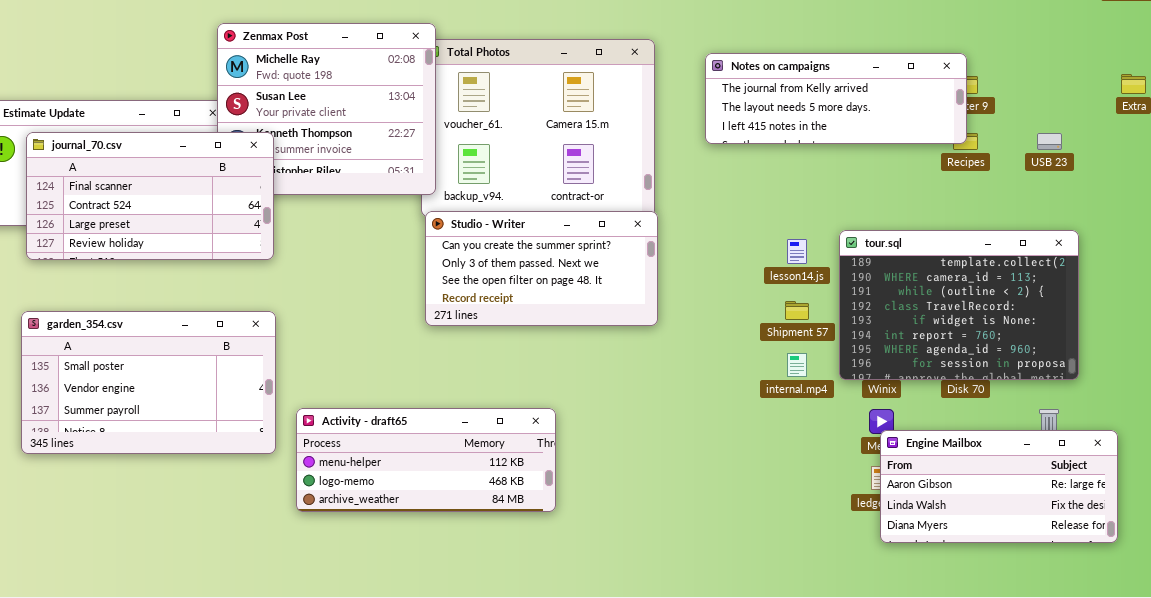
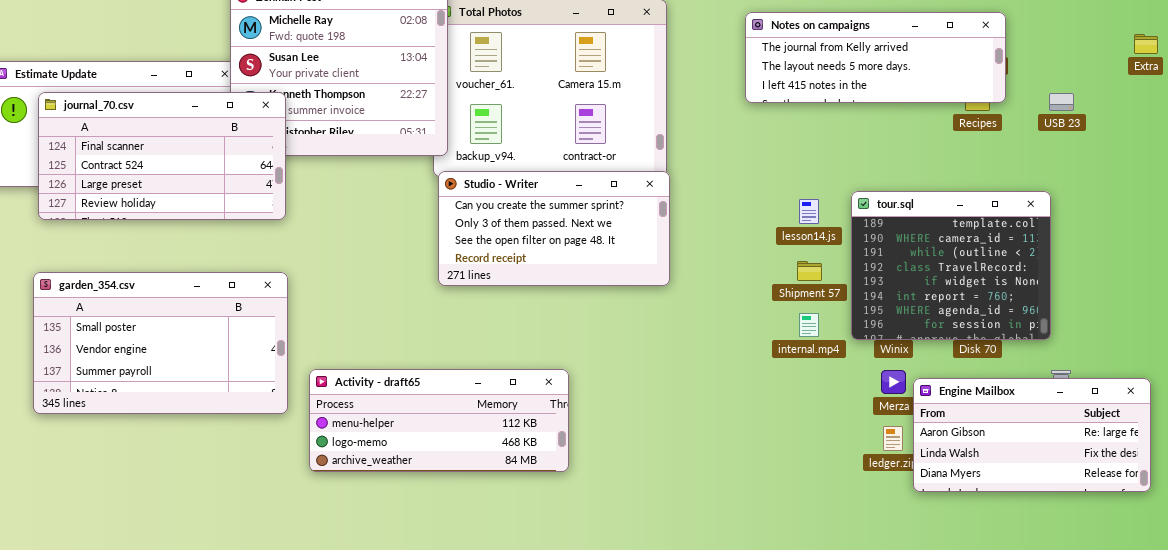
Notes on campaigns: [705,53,967,144] -> [745,12,1006,103], moved
tour.sql: [839,230,1079,380] -> [851,191,1051,340], resized
Engine Mailbox: [880,430,1118,543] -> [913,378,1151,492], moved

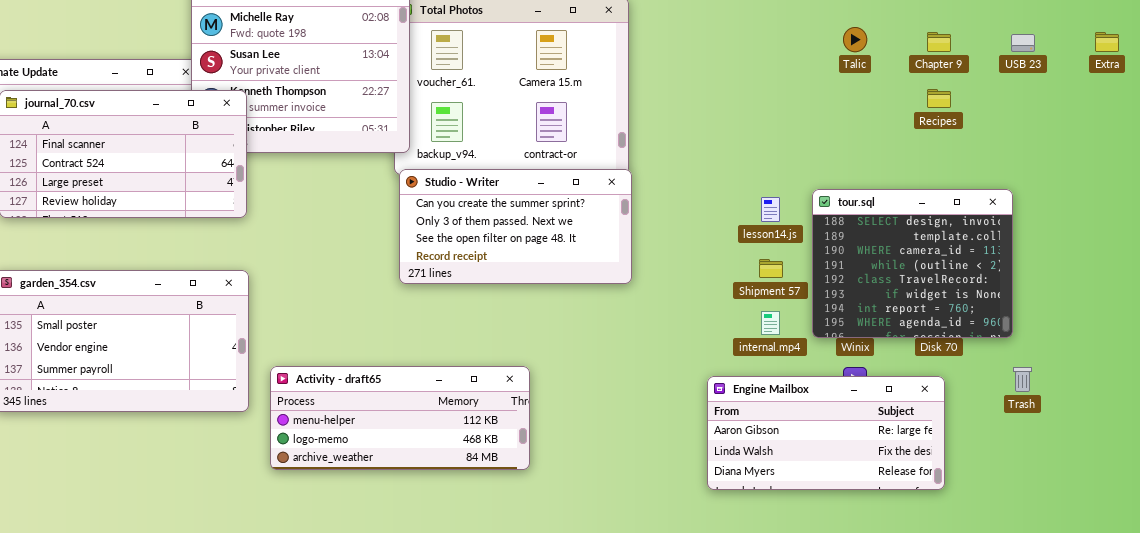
Notes on campaigns: [745,12,1006,103] -> none, closed
USB 23: [1049,93,1074,111] -> [1011,34,1035,52], moved
tour.sql: [851,191,1051,340] -> [812,189,1013,338], scrolled up 1 row
Engine Mailbox: [913,378,1151,492] -> [707,376,945,490], moved

